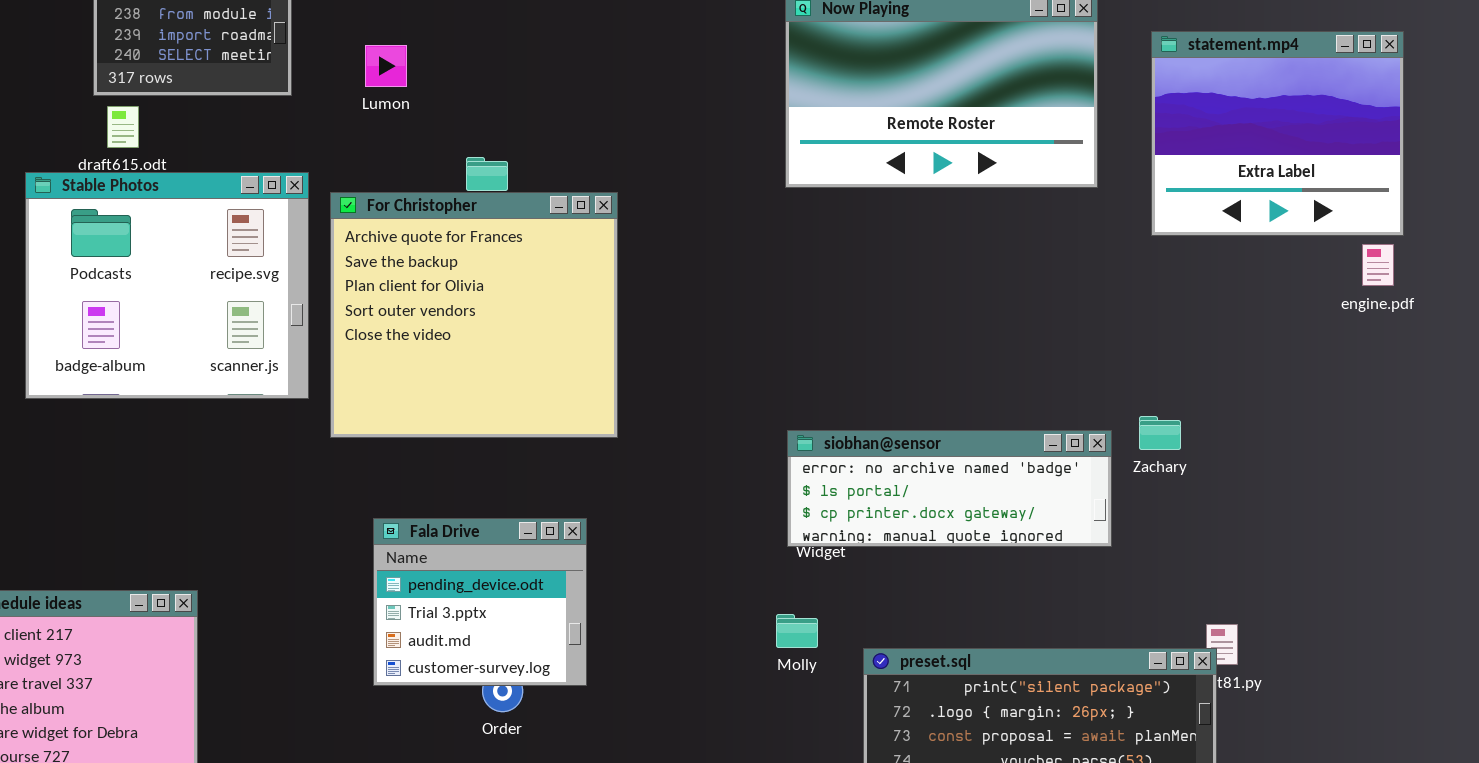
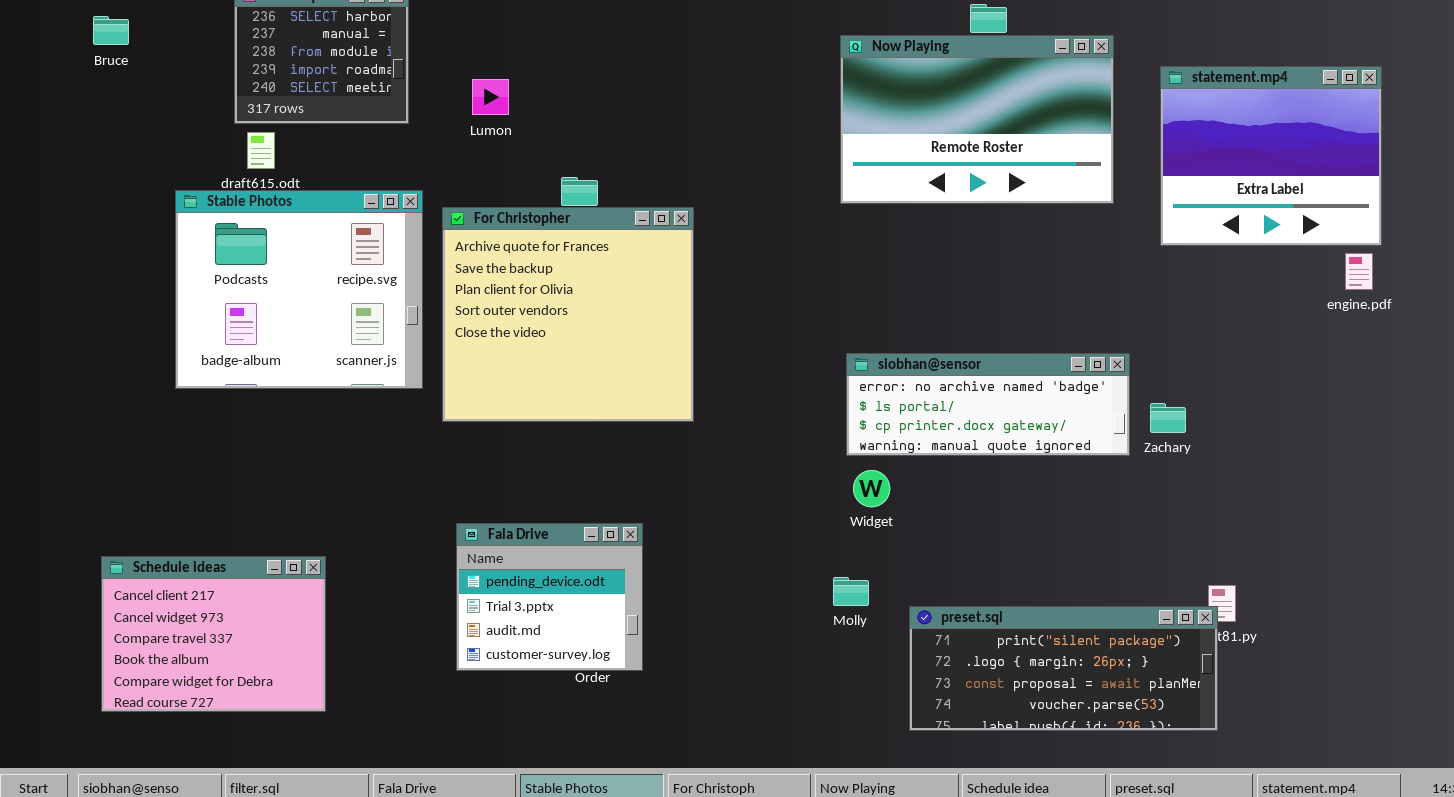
siobhan@sensor: [787,430,1112,547] -> [846,353,1130,456], moved
Fala Drive: [373,518,587,686] -> [456,523,643,671], moved

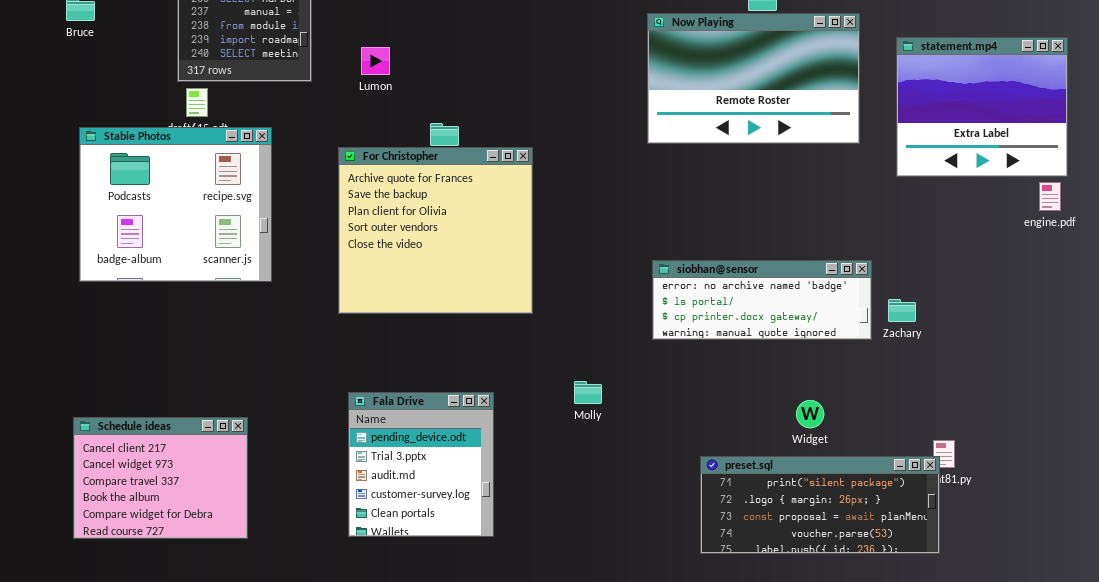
Stable Photos: [175,190,423,389] -> [79,127,272,282], moved
Widget: [853,470,890,507] -> [796,400,824,428], moved
Fala Drive: [456,523,643,671] -> [348,392,494,537], resized
Molly: [833,577,869,606] -> [574,381,602,404], moved

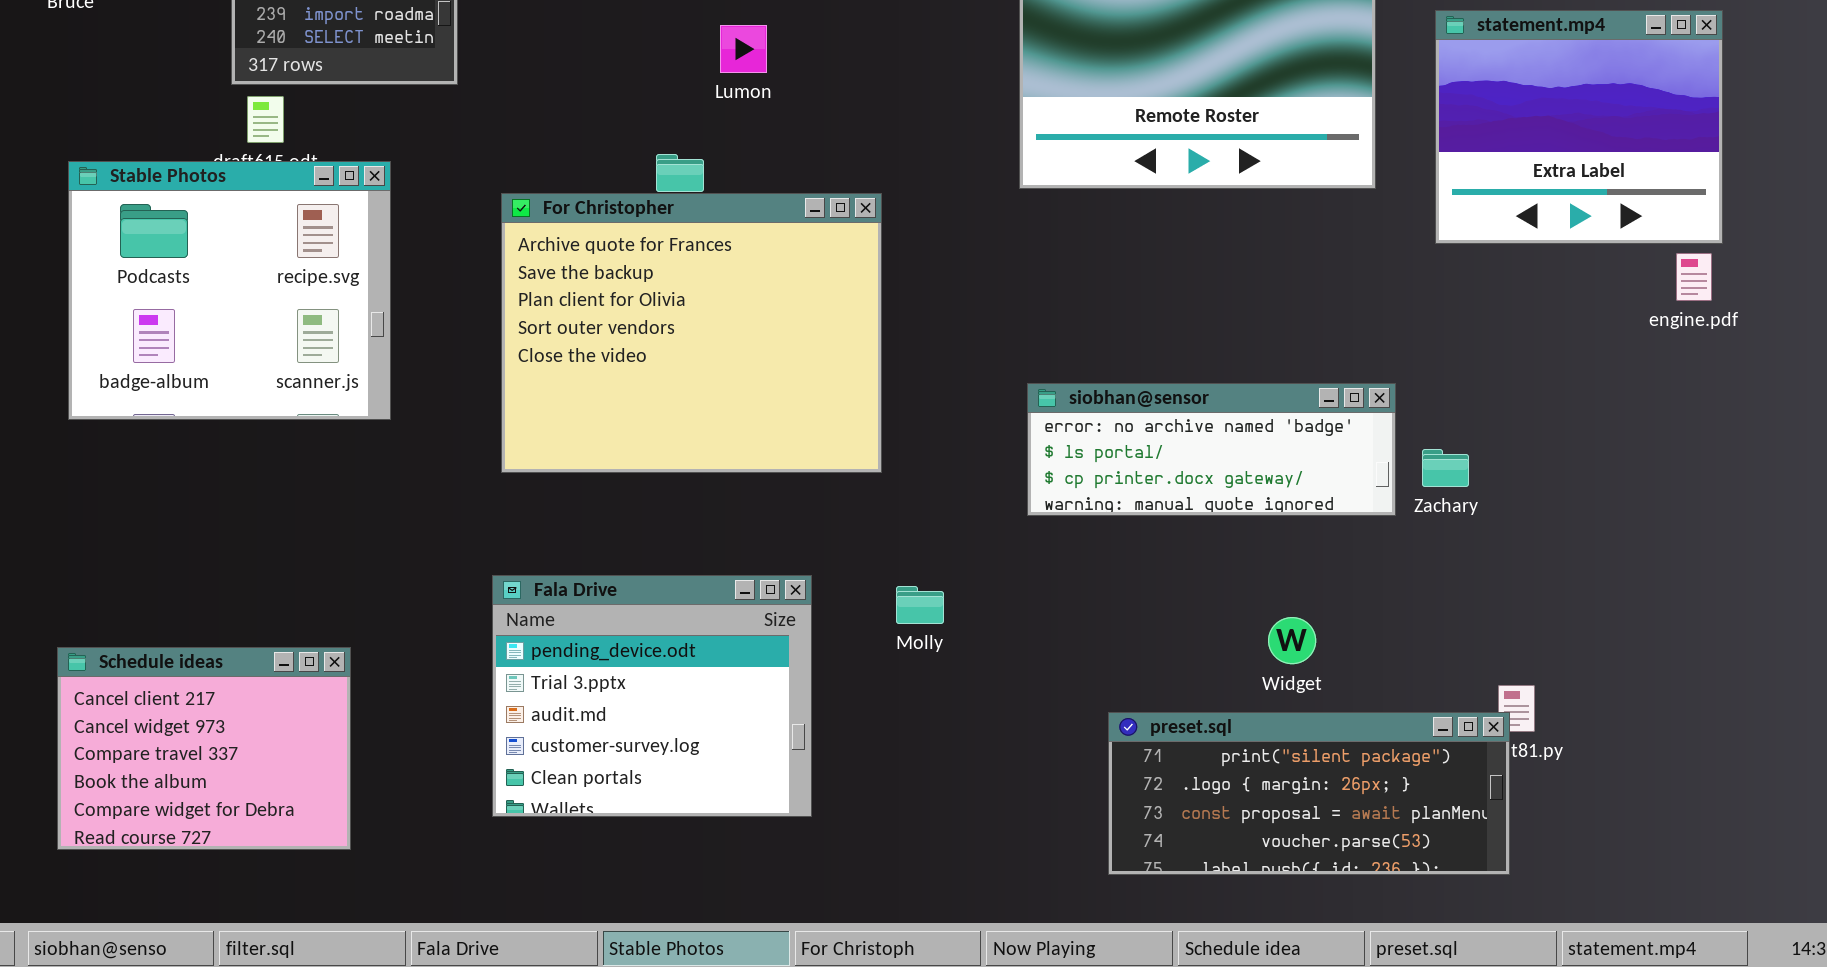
Lumon: [361,47,390,75] -> [720,25,767,73], moved
For Christopher: [338,147,533,314] -> [501,193,882,473], resized
Fala Drive: [348,392,494,537] -> [492,575,812,817], moved, resized

